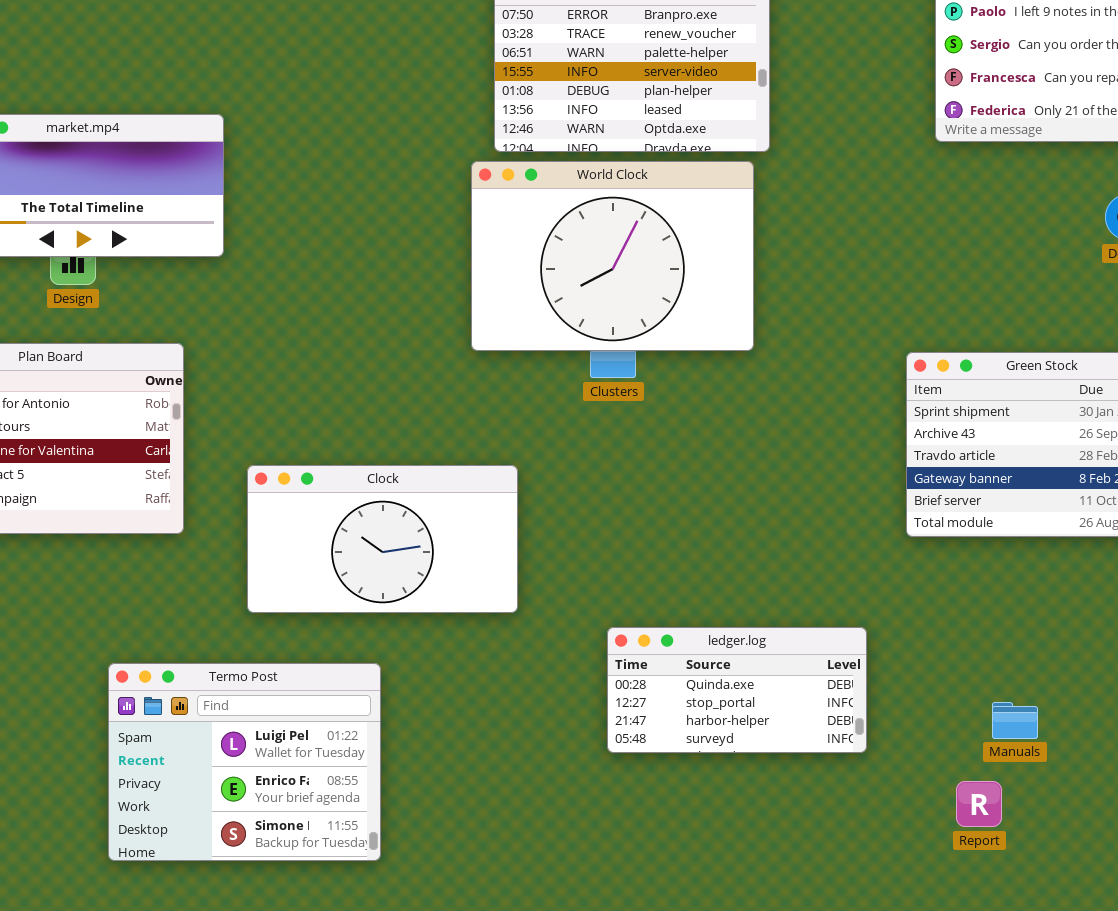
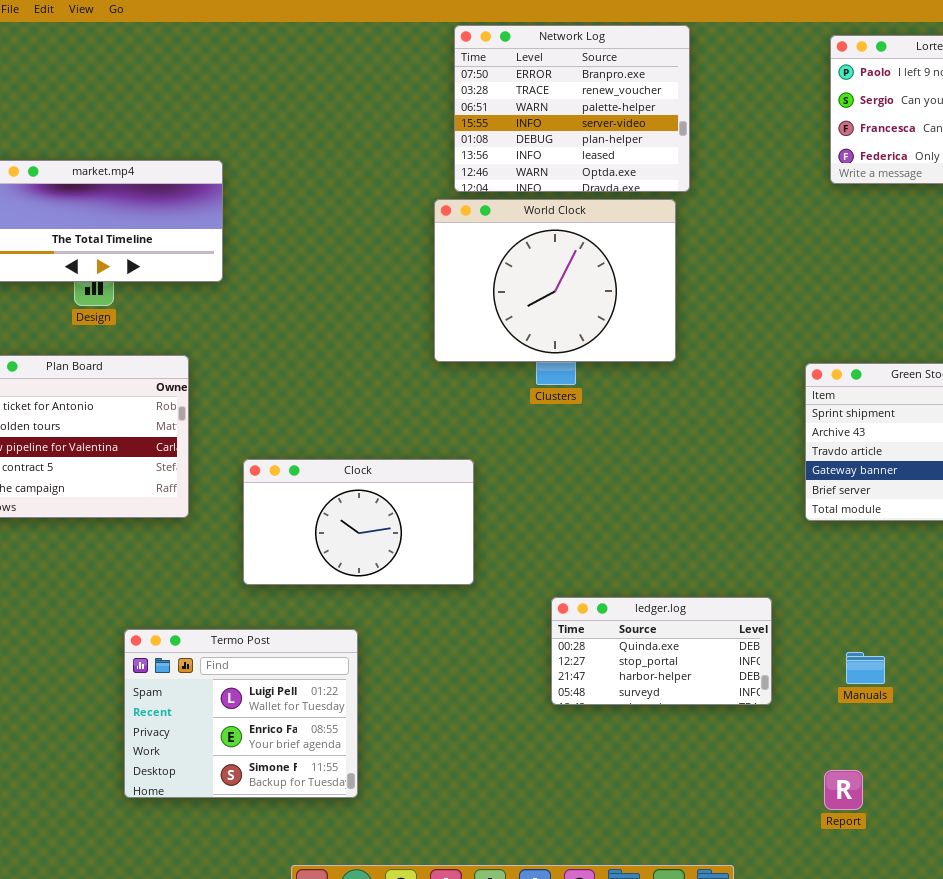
Manuals: [992,702,1038,739] -> [846,652,885,684], moved
Report: [956,781,1002,827] -> [824,770,863,810], moved

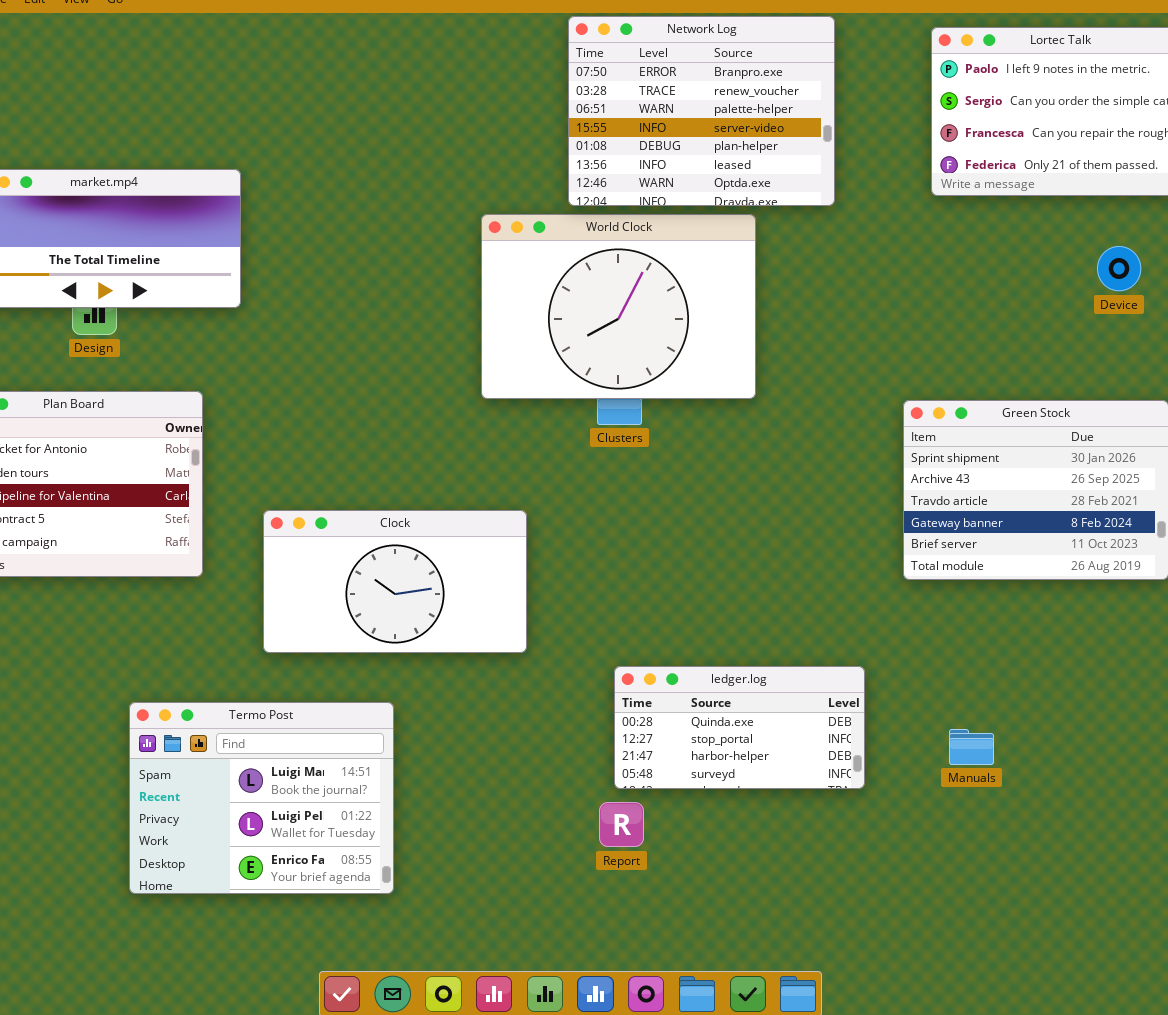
Network Log: [454,25,690,192] -> [568,16,835,206], moved
Termo Post: [124,629,358,798] -> [129,702,394,894], scrolled up 1 row
Report: [824,770,863,810] -> [599,802,644,847], moved

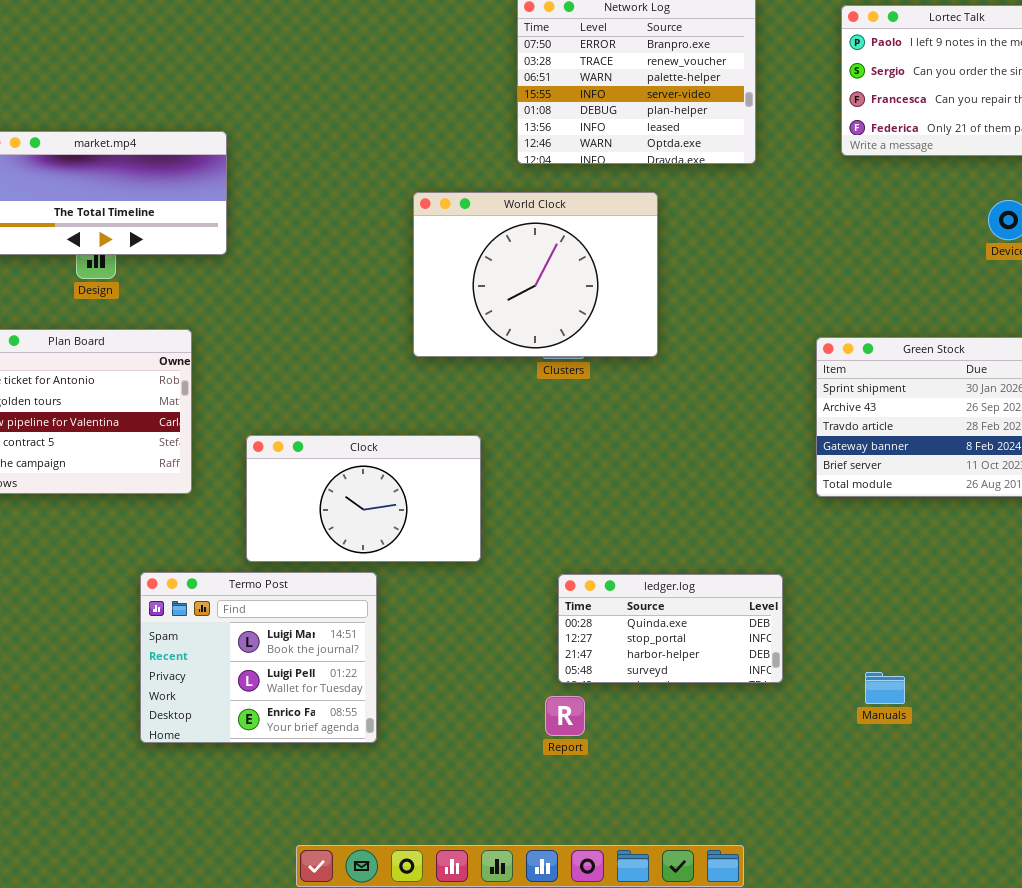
World Clock: [481,214,756,399] -> [413,192,658,357], moved
Termo Post: [129,702,394,894] -> [140,572,377,743], moved
Manuals: [949,729,994,765] -> [865,672,905,704], moved

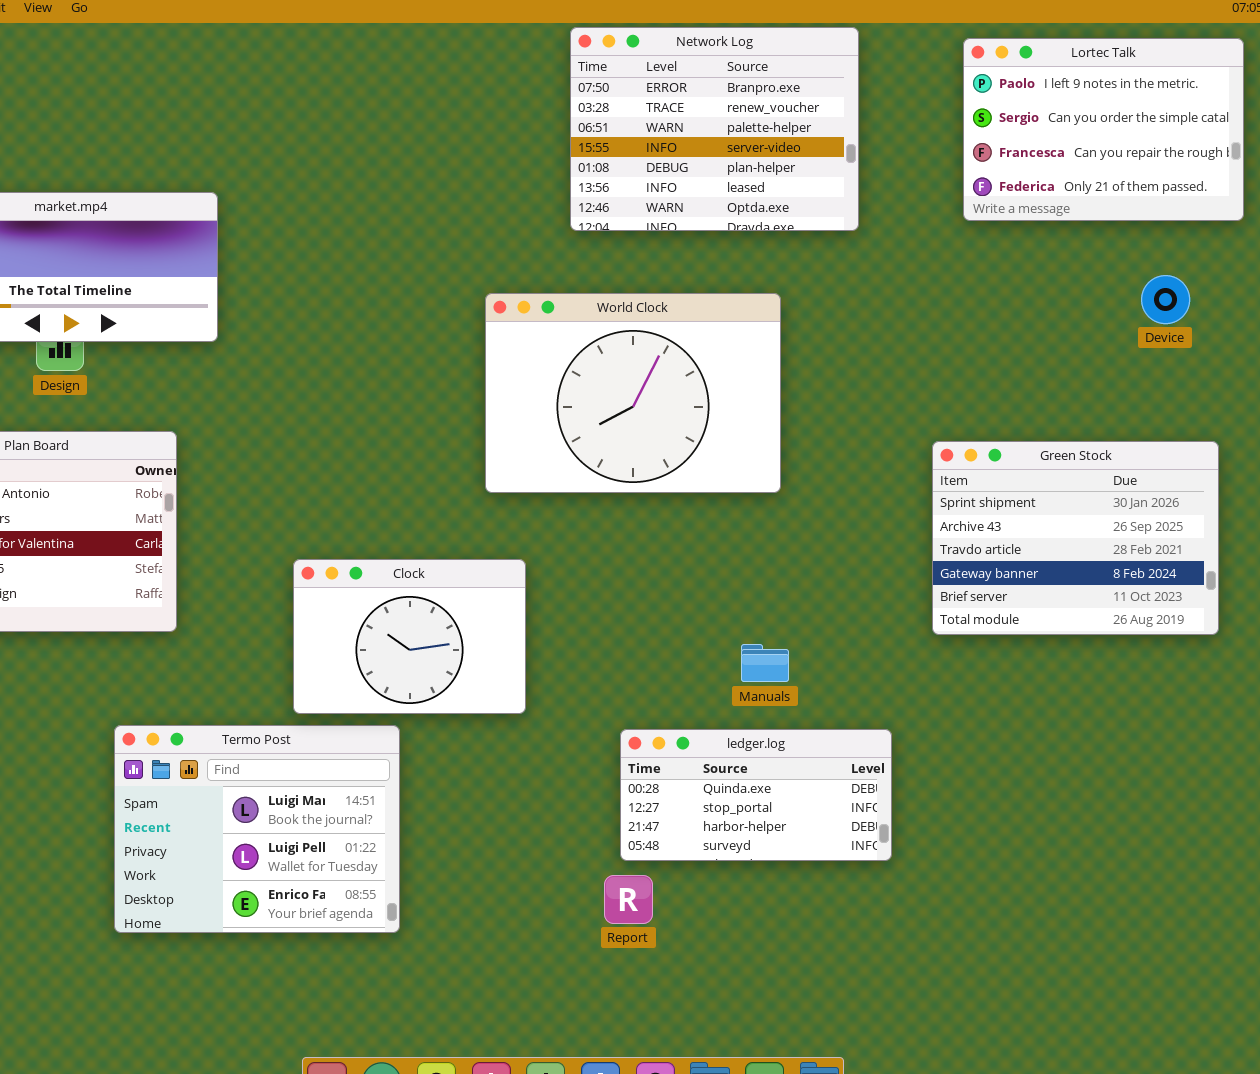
World Clock: [413,192,658,357] -> [485,293,781,493], moved
Clock: [246,435,481,562] -> [293,559,526,714], resized
Manuals: [865,672,905,704] -> [741,644,789,682], moved

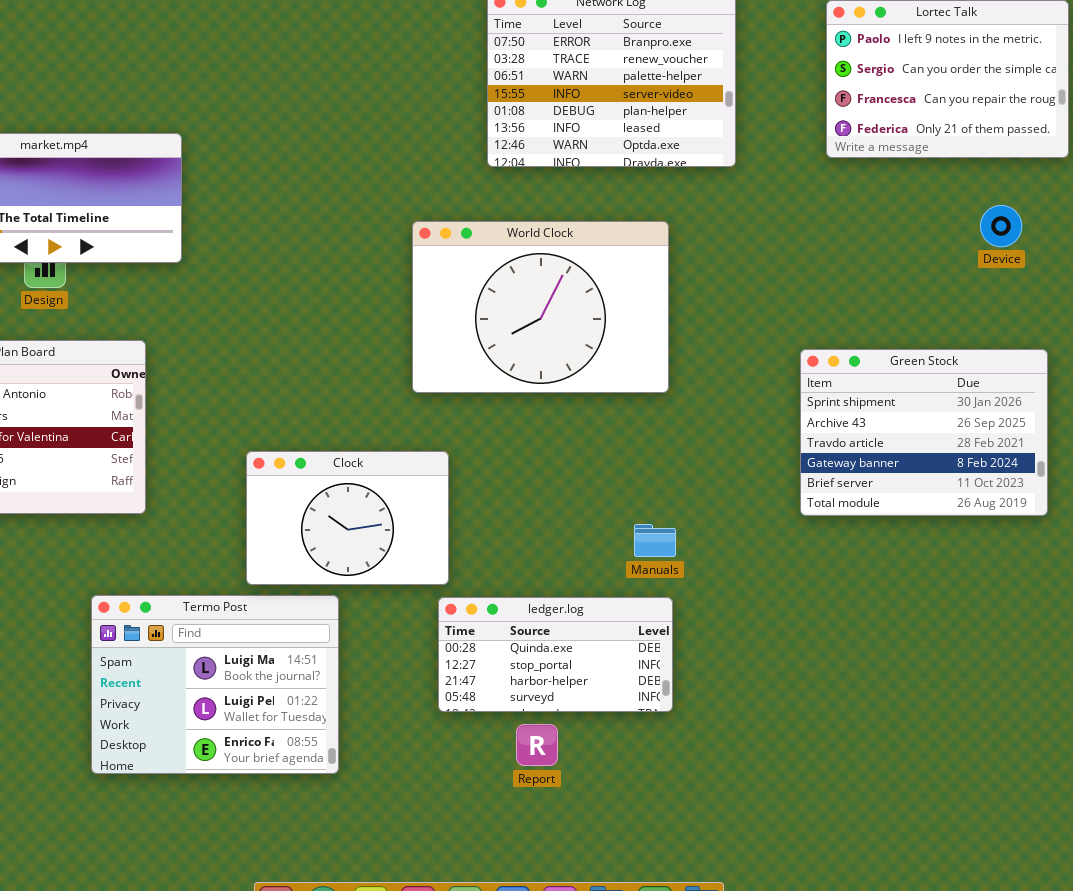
ledger.log: [620,729,892,861] -> [438,597,673,712], moved

